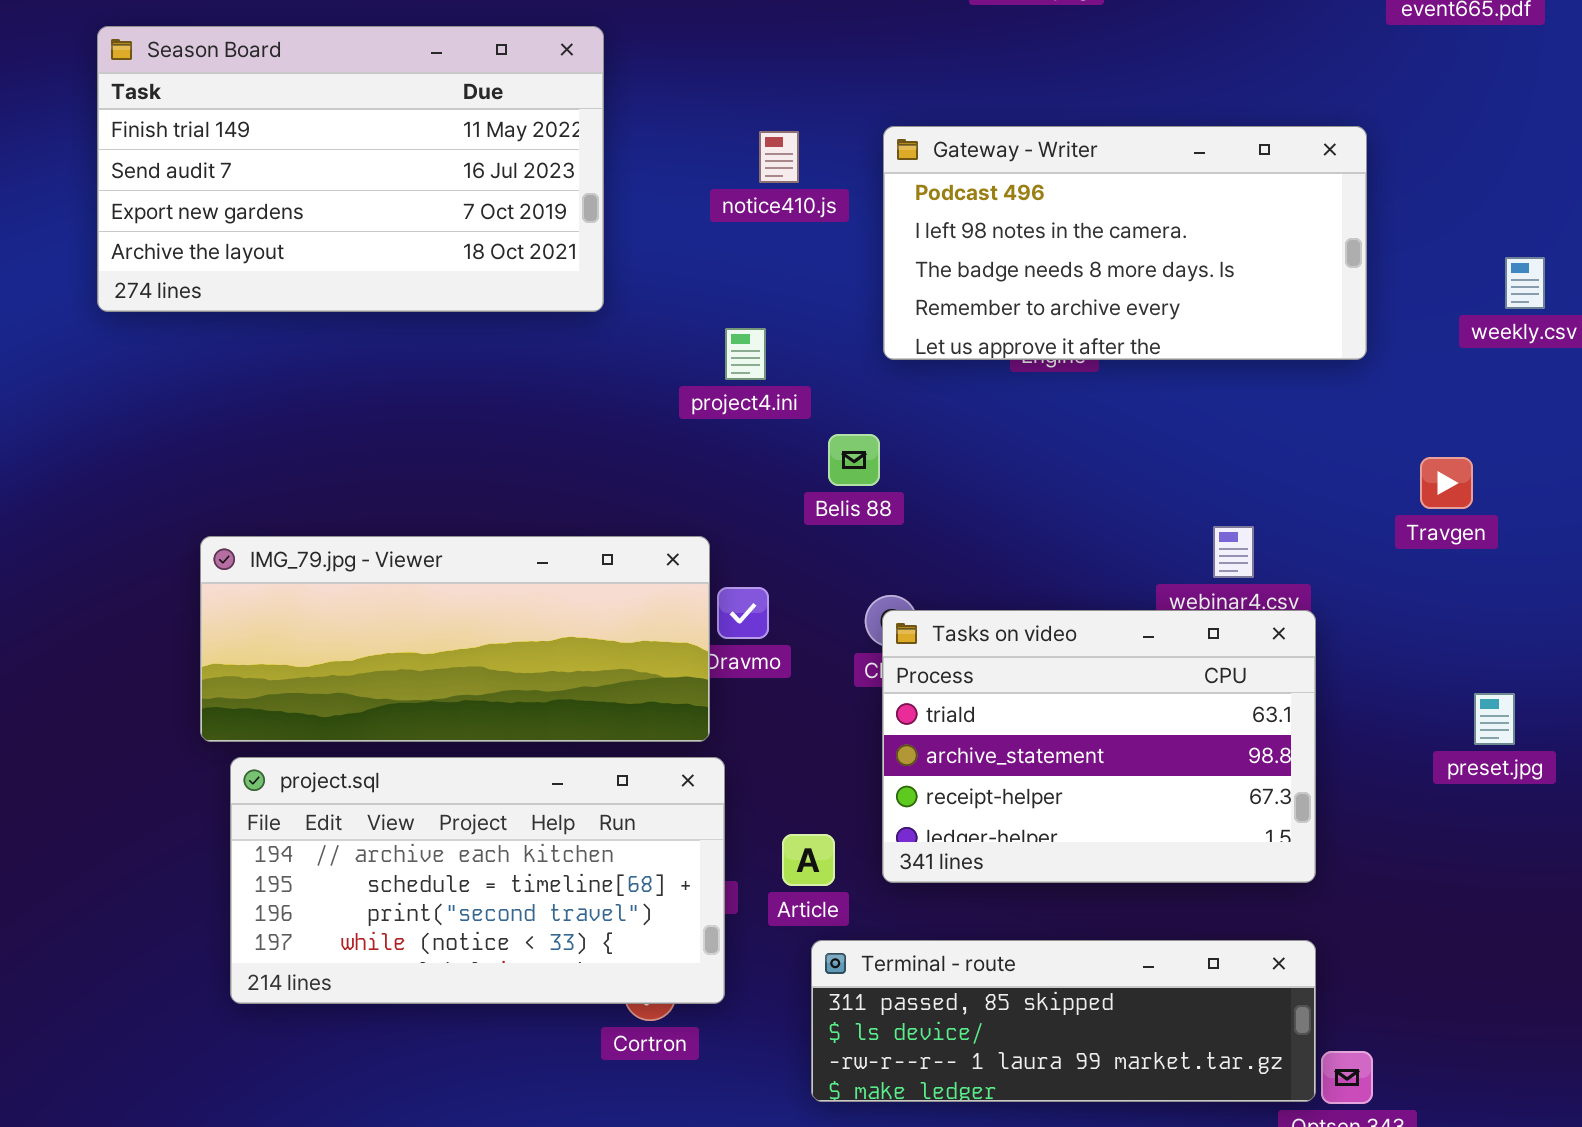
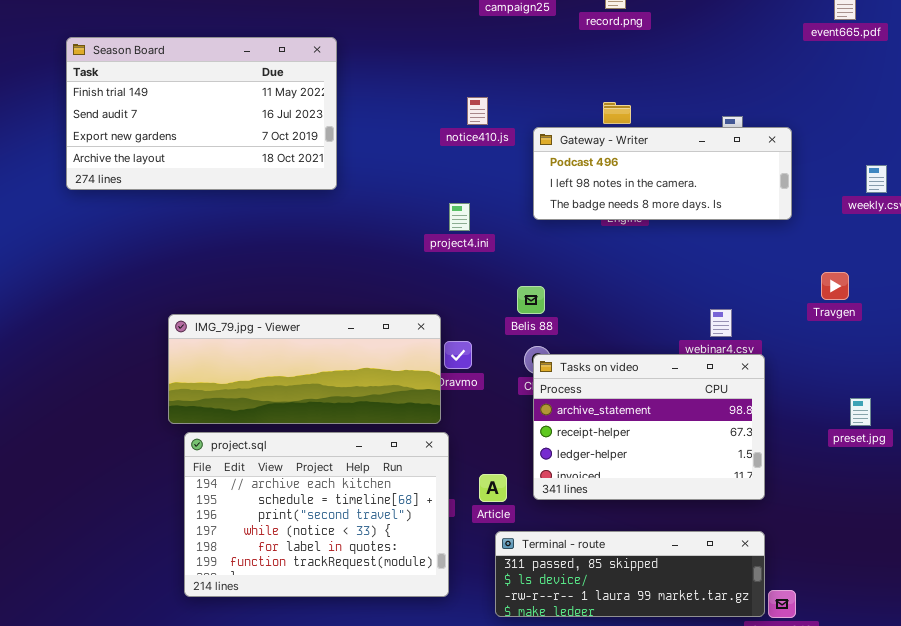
Season Board: [97,26,604,312] -> [66,37,337,190], moved
Gateway - Writer: [883,126,1367,360] -> [533,127,792,220], resized
Belis 88: [828,434,880,486] -> [517,286,545,314], moved
Tasks on video: [882,610,1316,883] -> [533,354,765,500], scrolled down 1 row
project.sql: [230,757,725,1004] -> [184,432,449,597], resized

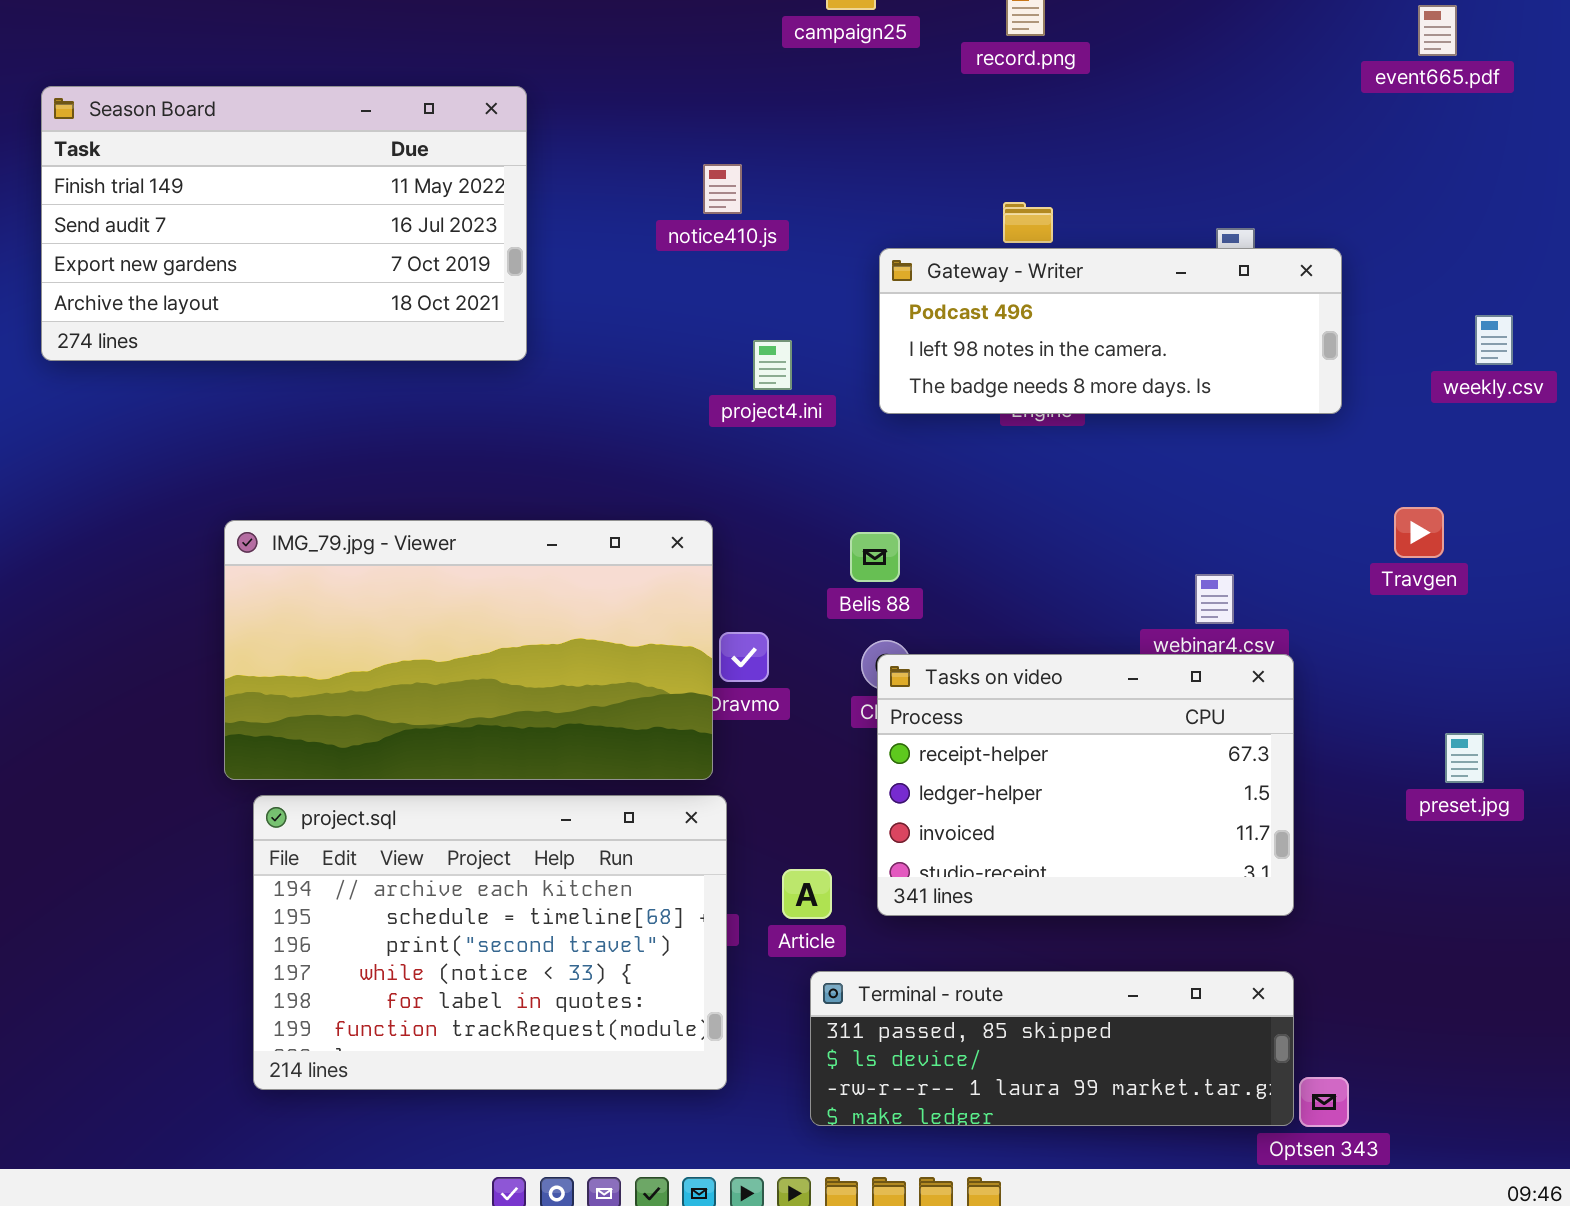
notice410.js: [467,97,488,125] -> [703,164,742,214], moved
project4.ini: [449,203,470,231] -> [753,340,792,390], moved
IMG_79.jpg - Viewer: [168,314,441,424] -> [224,520,713,780], resized
Tasks on video: [533,354,765,500] -> [877,654,1294,916], scrolled down 1 row

